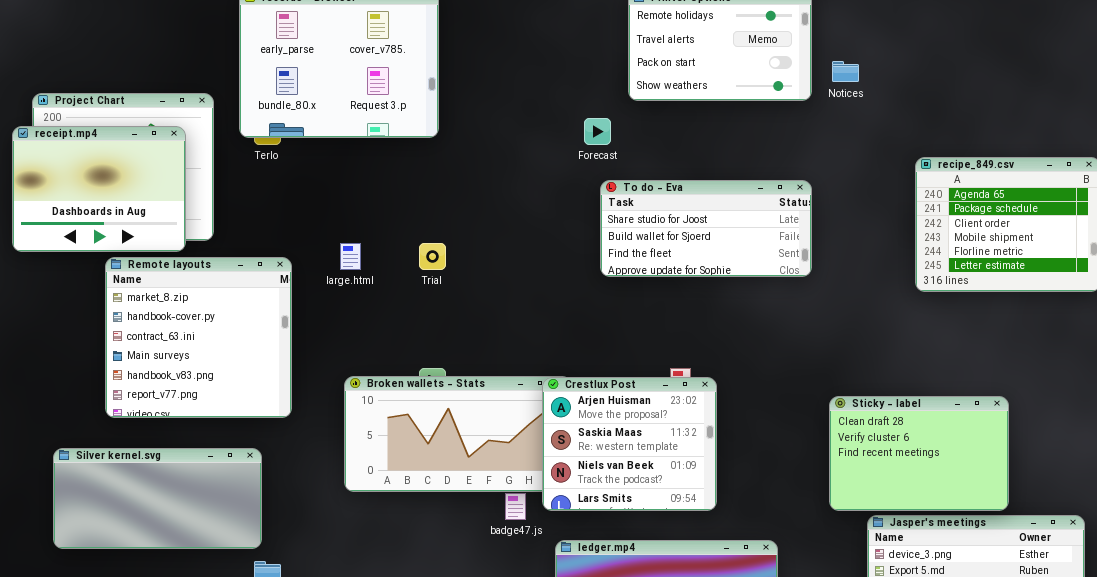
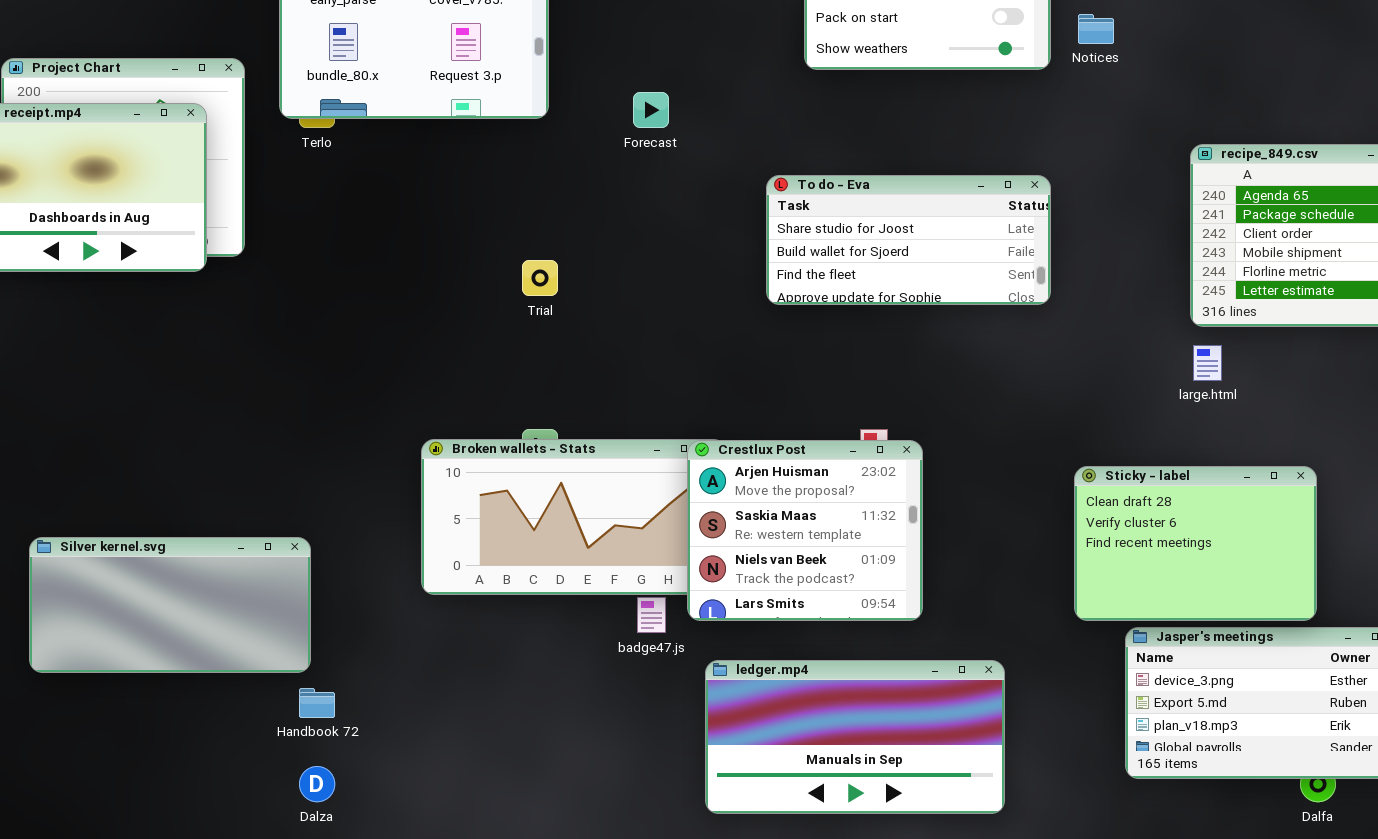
Forecast: [584,118,611,145] -> [633,92,669,128], moved
large.html: [340,243,361,270] -> [1193,345,1222,381], moved
Remote layouts: [105,257,292,418] -> none, closed

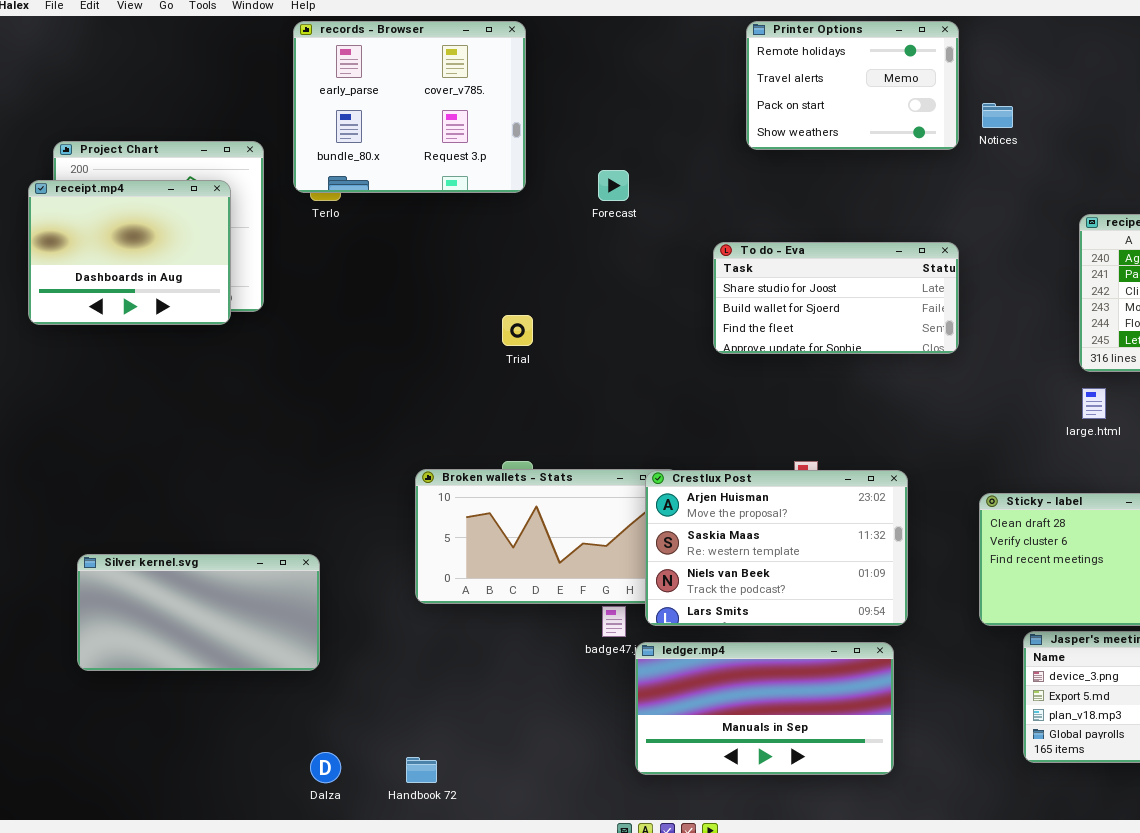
Crestlux Post: [687,440,923,621] -> [645,470,908,626], resized
ledger.mp4: [705,660,1005,814] -> [635,642,894,775], moved
Handbook 72: [299,688,335,718] -> [406,757,437,783], moved

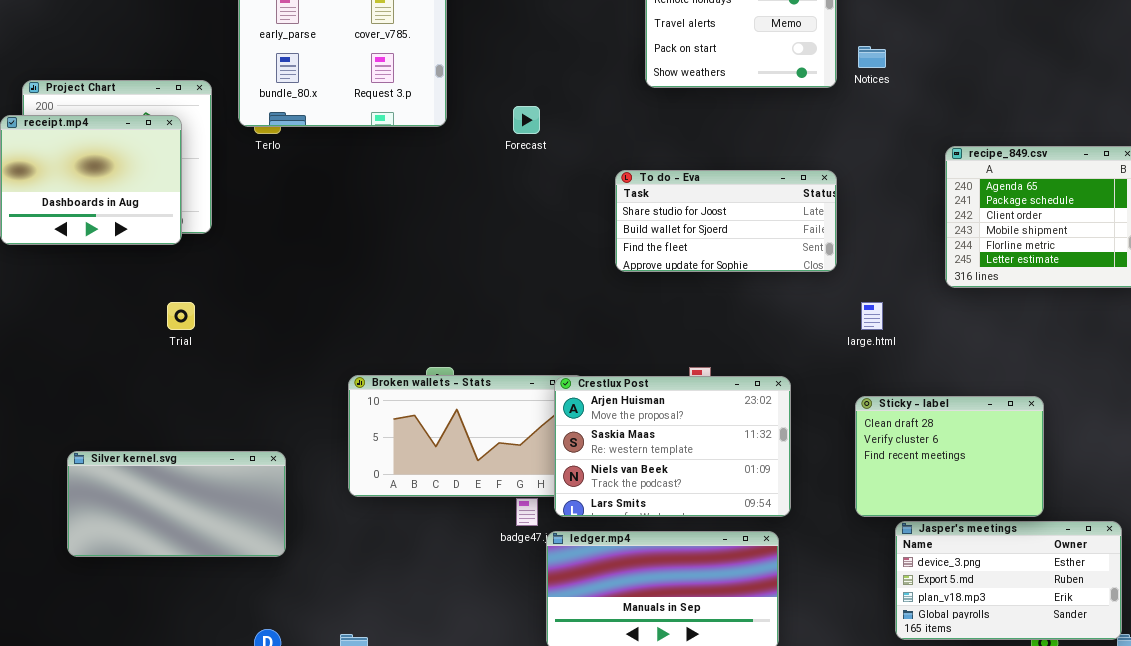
Trial: [502,315,533,346] -> [167,302,195,330], moved
large.html: [1082,388,1106,419] -> [861,302,883,330], moved
Silver kernel.svg: [77,554,320,671] -> [67,451,286,557], moved

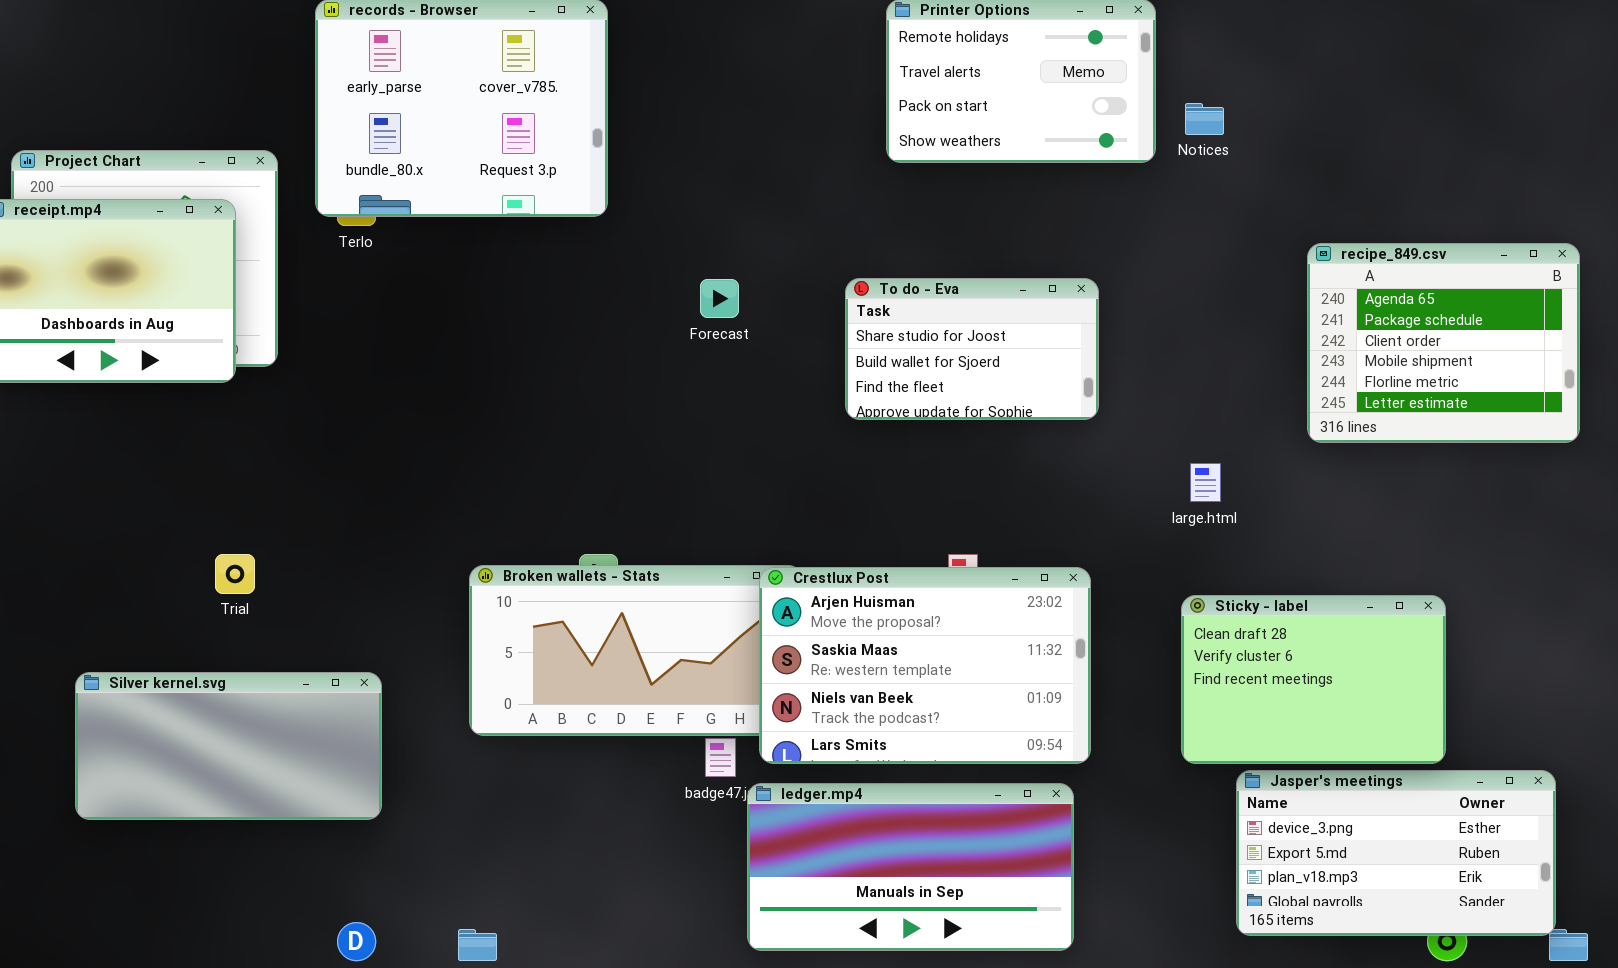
Forecast: [513,106,540,134] -> [700,279,739,318], moved
To do - Eva: [615,170,837,272] -> [845,278,1099,420], resized
Trial: [167,302,195,330] -> [215,554,255,594], moved

